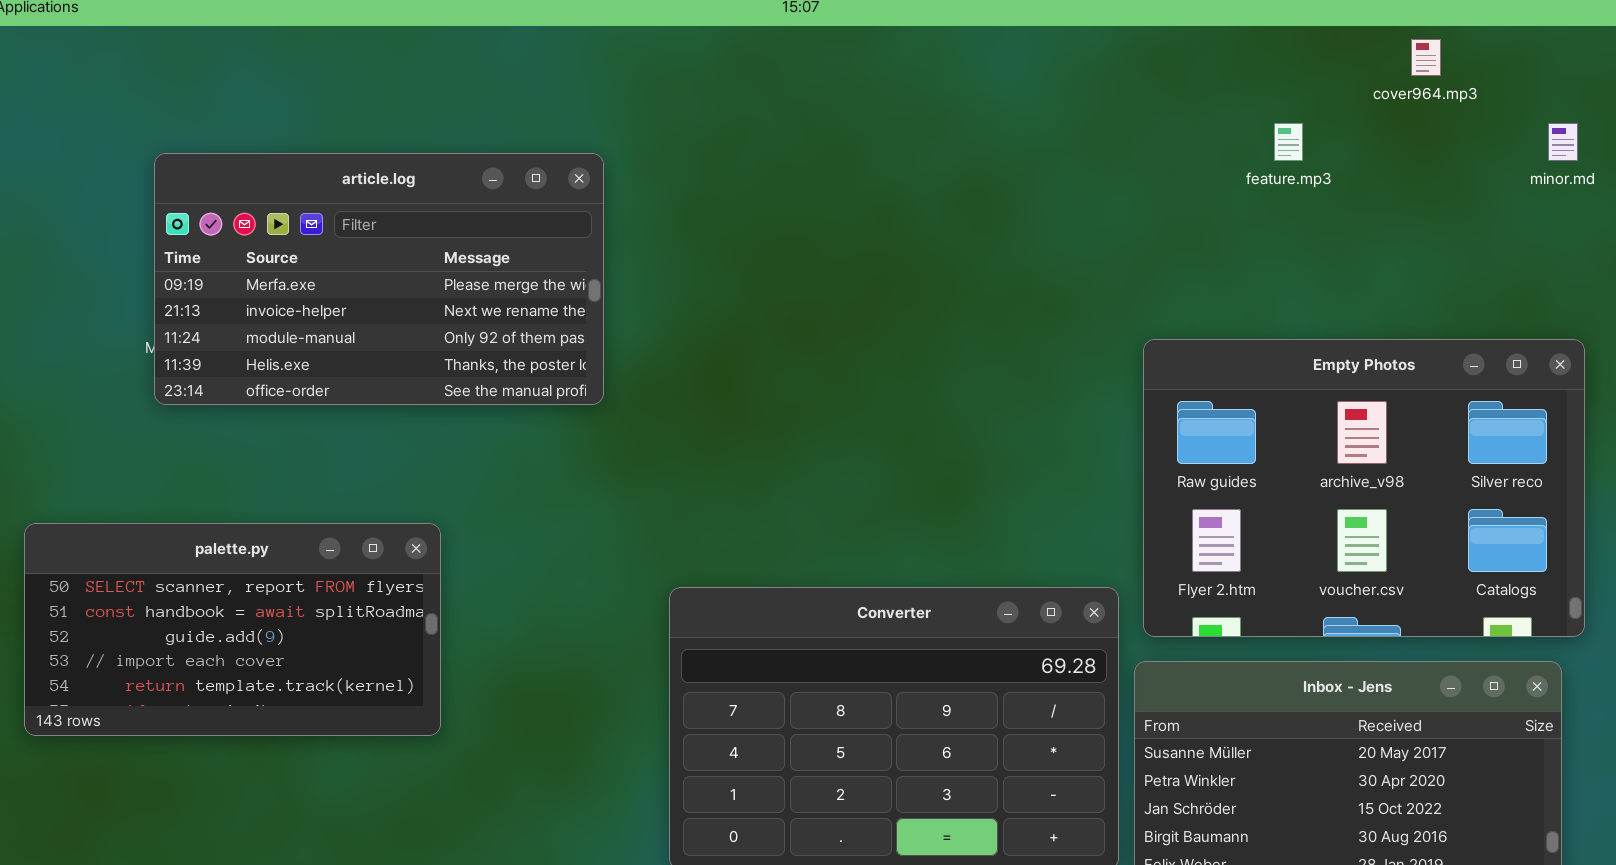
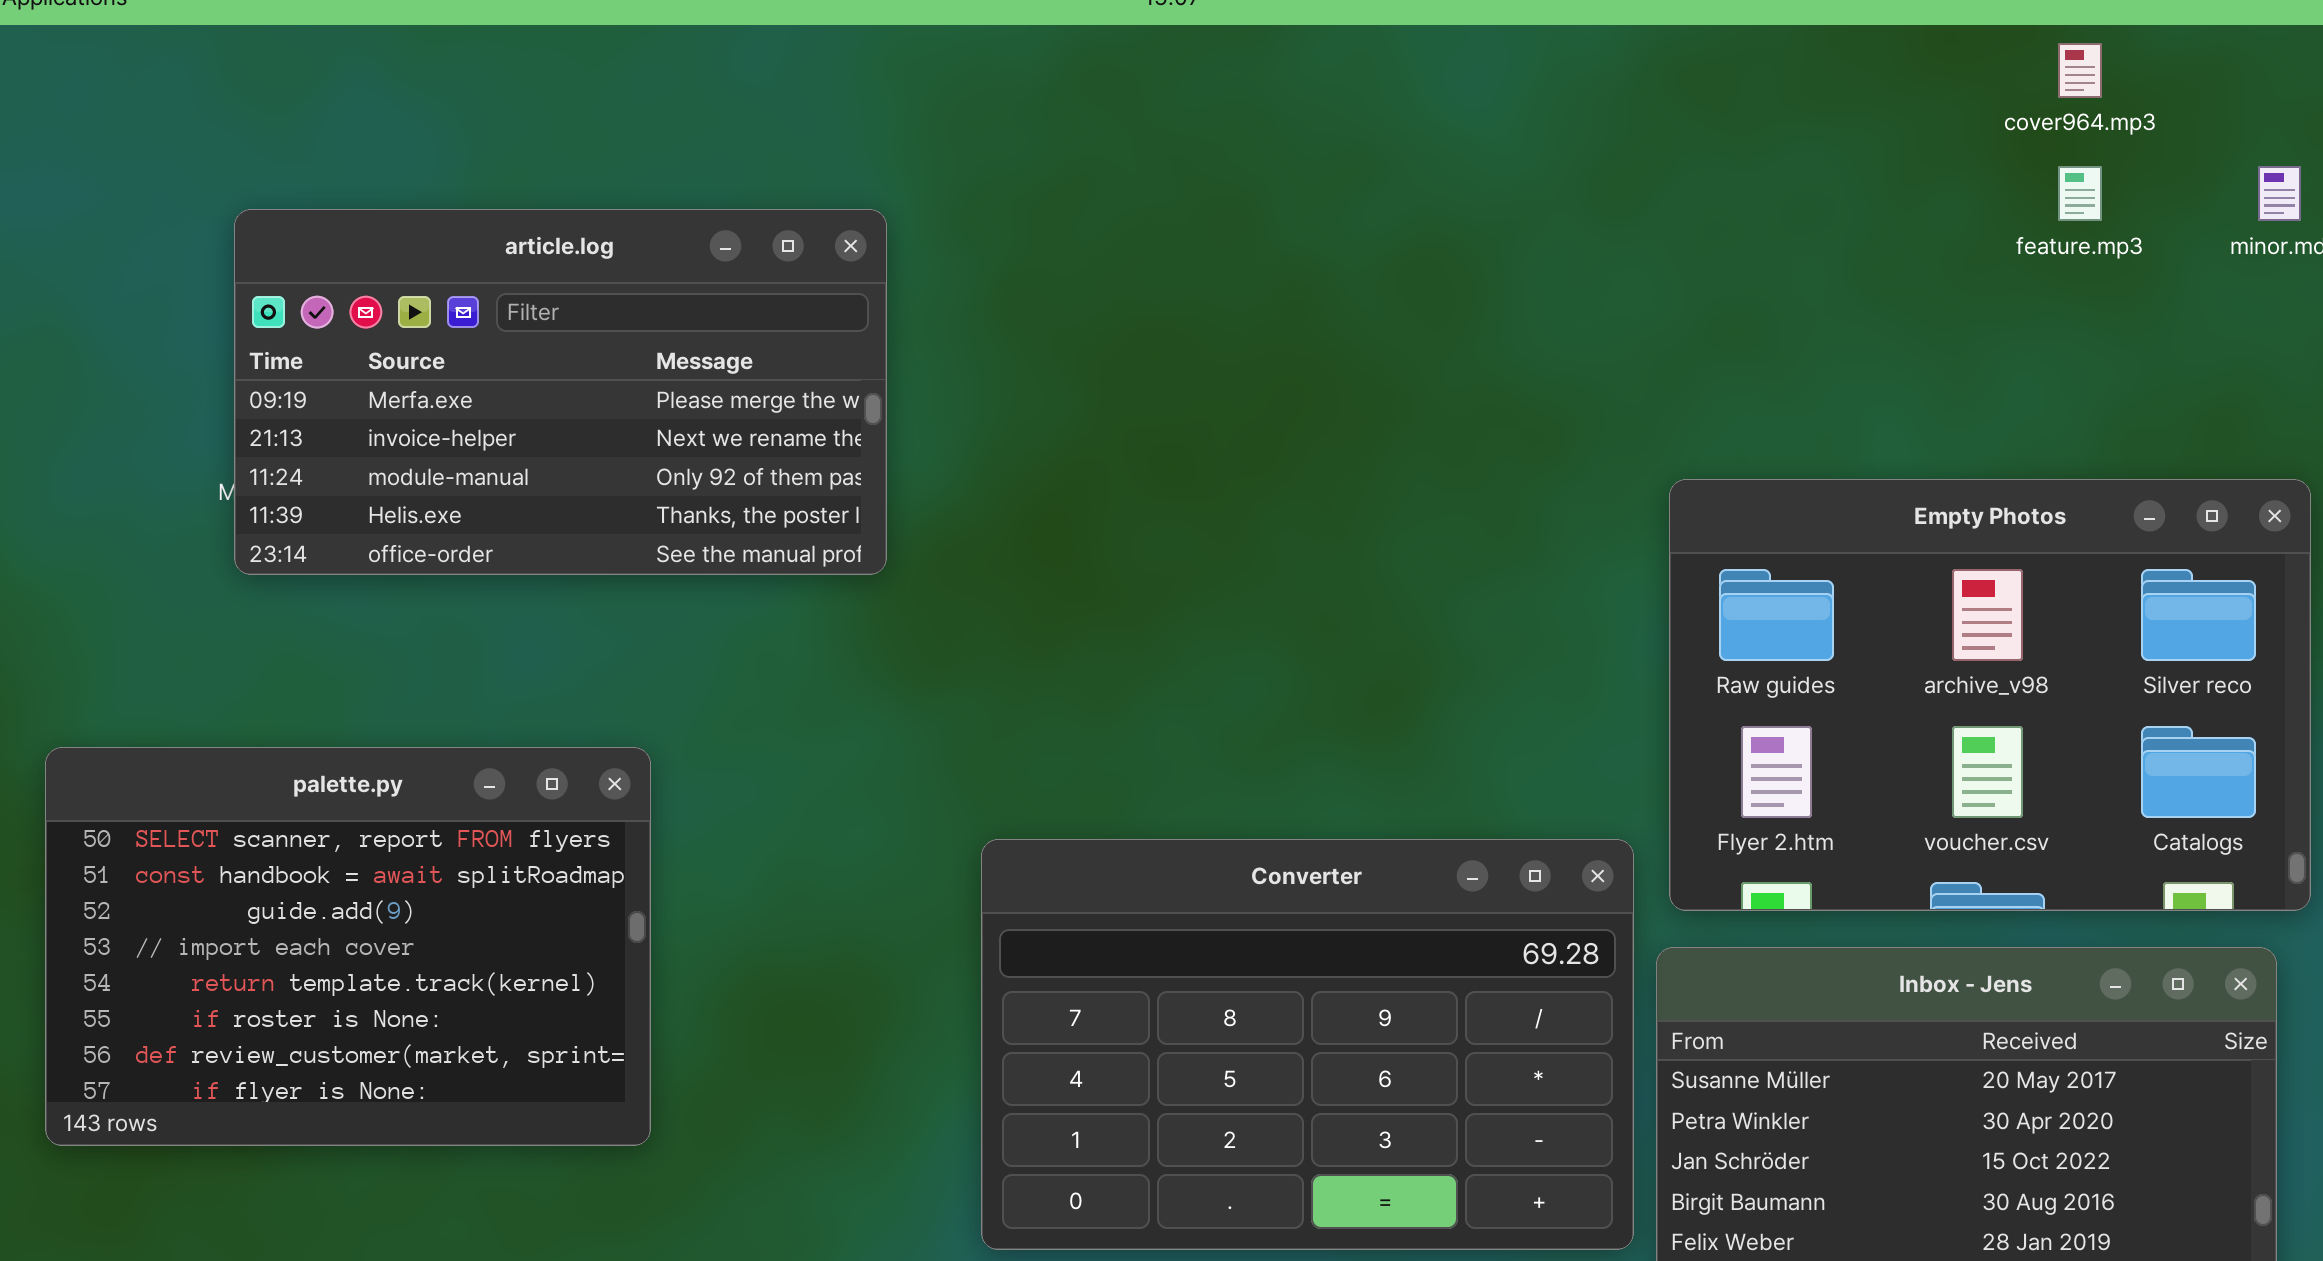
feature.mp3: [1274,123,1303,161] -> [2058,166,2102,221], moved
palette.py: [24,523,441,736] -> [45,747,651,1146], resized

